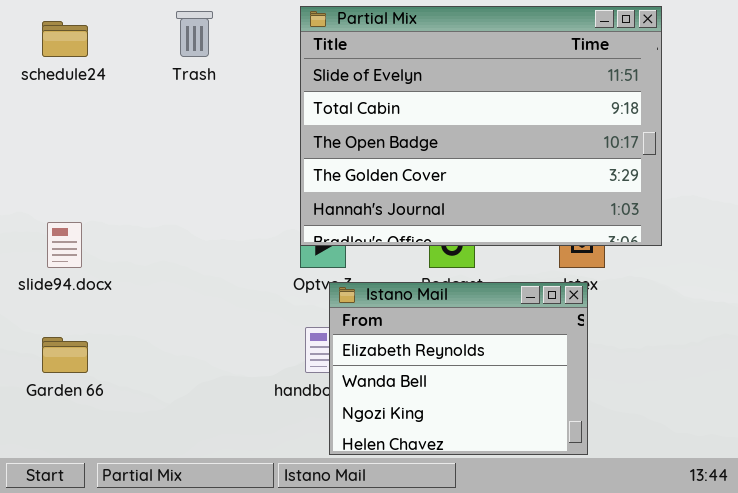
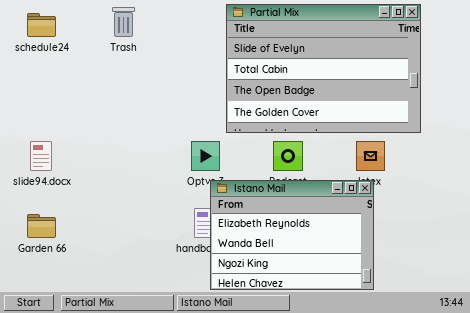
Partial Mix: [300,6,662,246] -> [226,4,421,133], resized

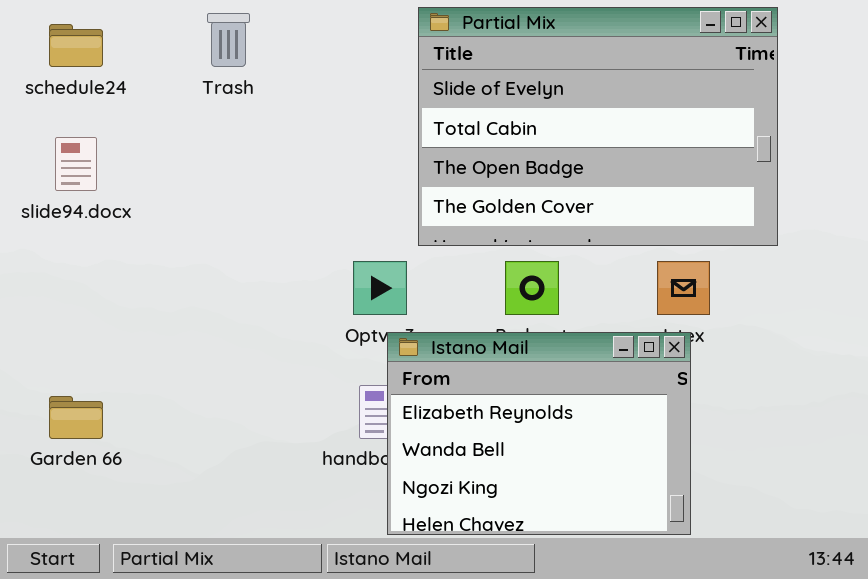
slide94.docx: [30,141,52,171] -> [55,137,97,191], moved

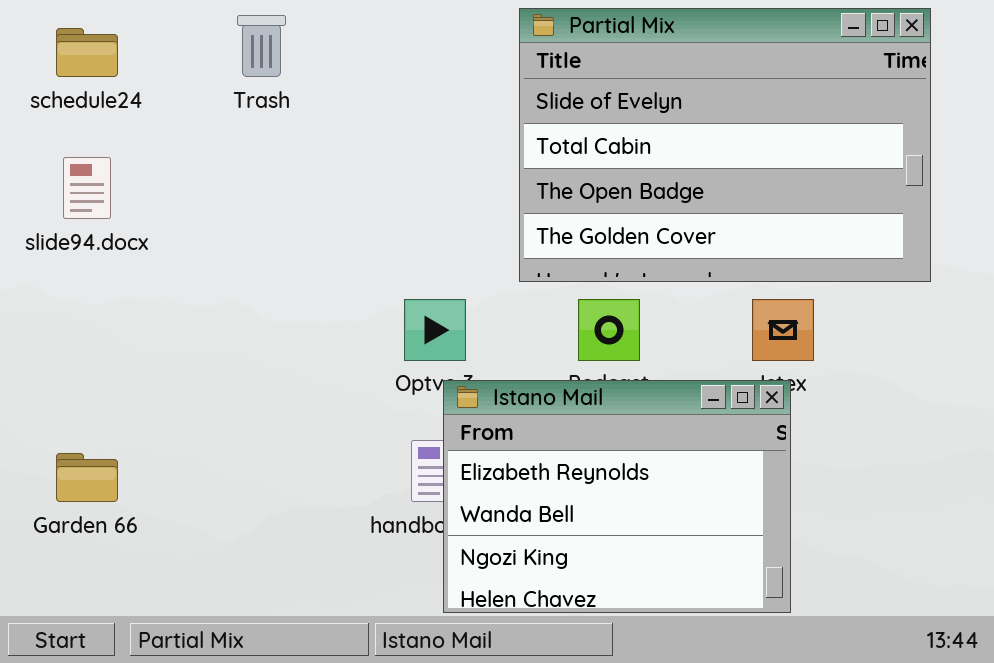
Partial Mix: [418,7,778,246] -> [519,8,931,282], moved

